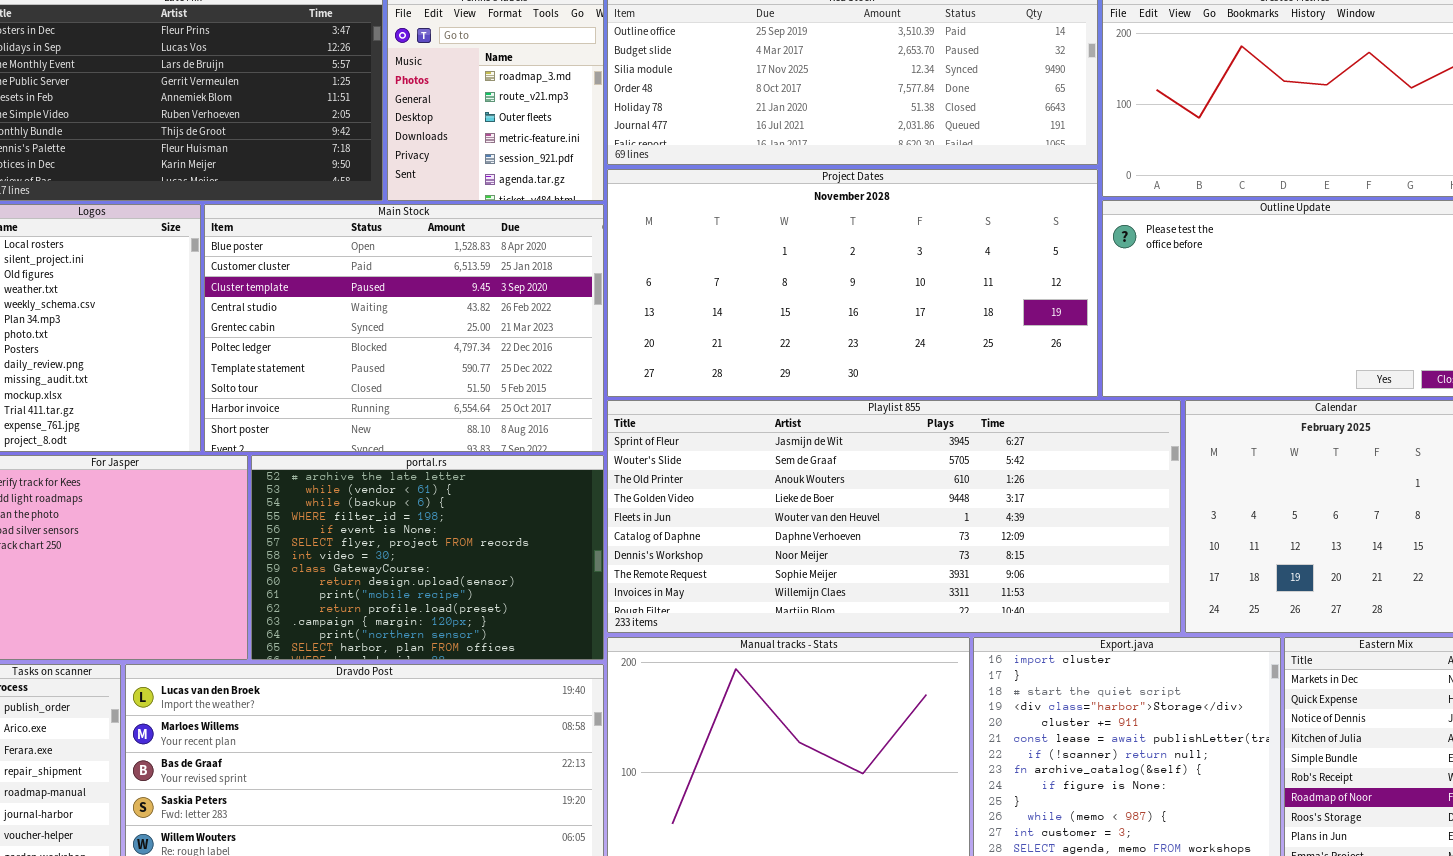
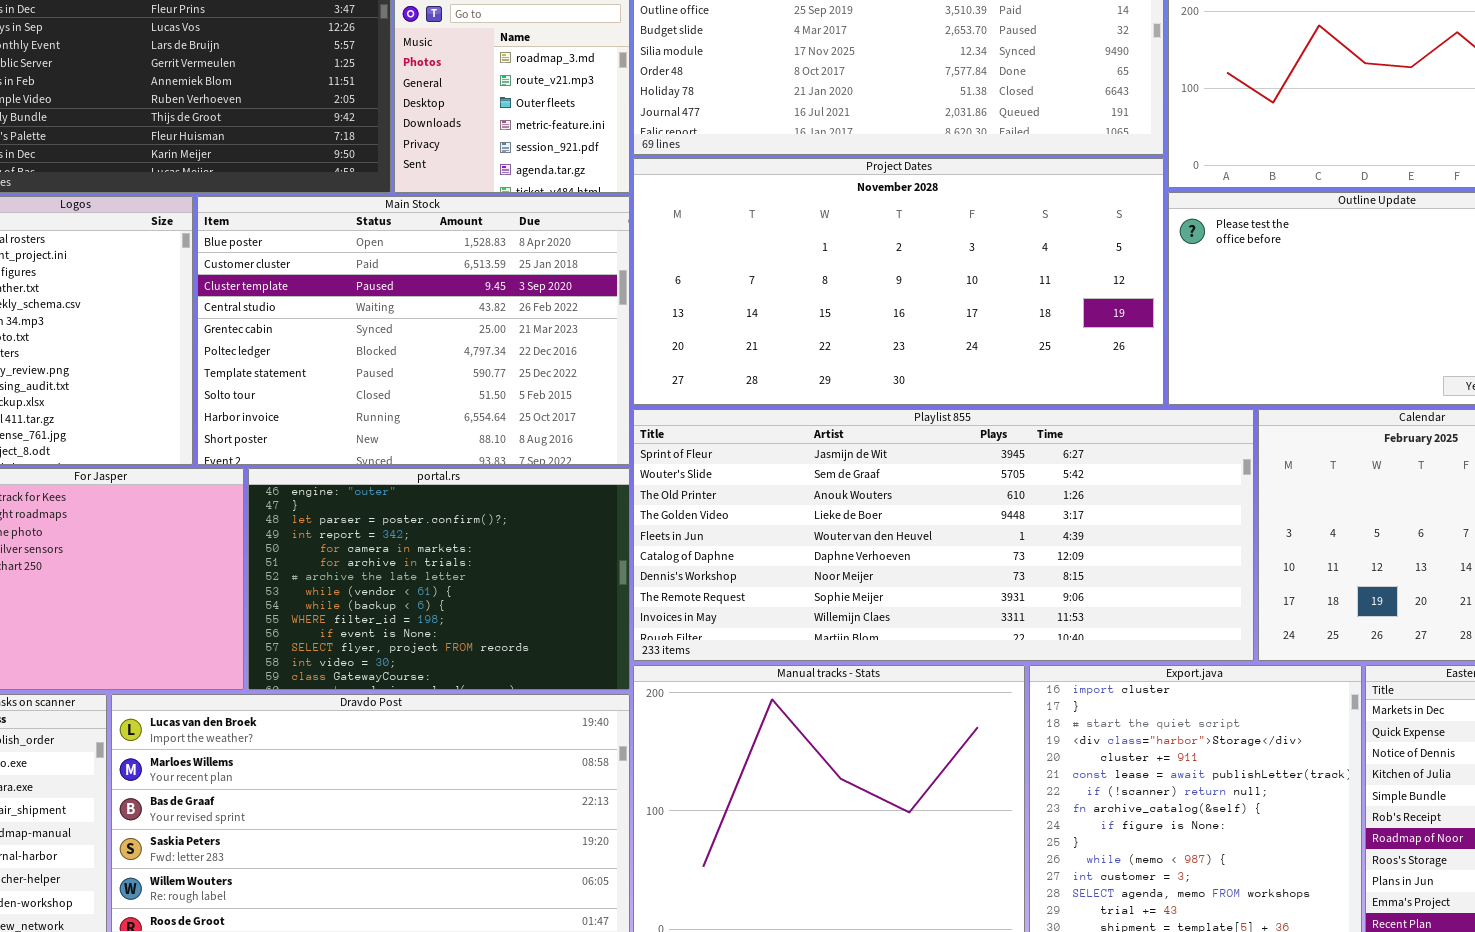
portal.rs: [251,455,604,660] -> [248,468,630,690], scrolled up 6 rows

